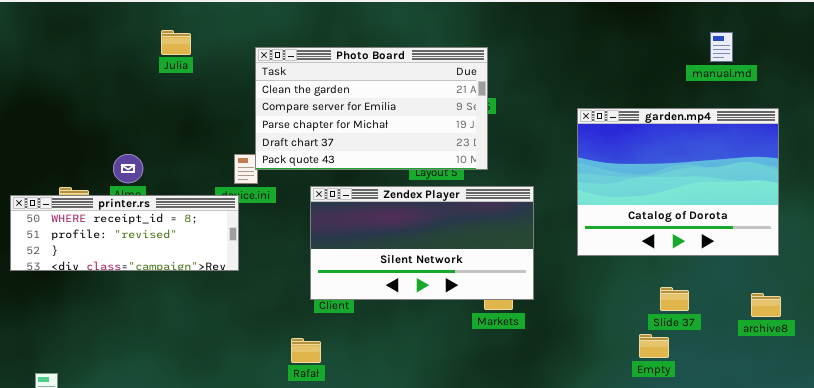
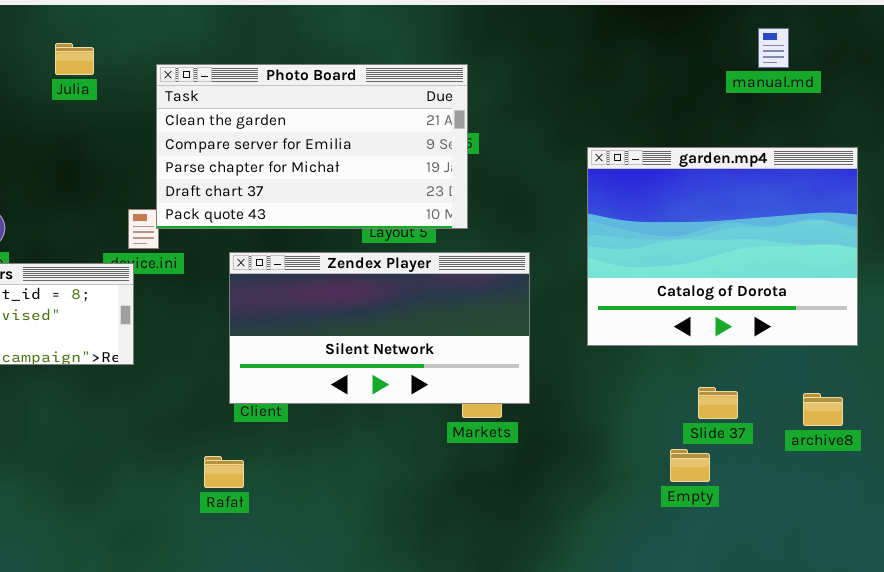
Julia: [161,30,191,55] -> [55,43,94,75], moved
manual.md: [710,32,733,62] -> [758,28,789,68], moved
archive8: [751,293,781,317] -> [803,393,843,426], moved

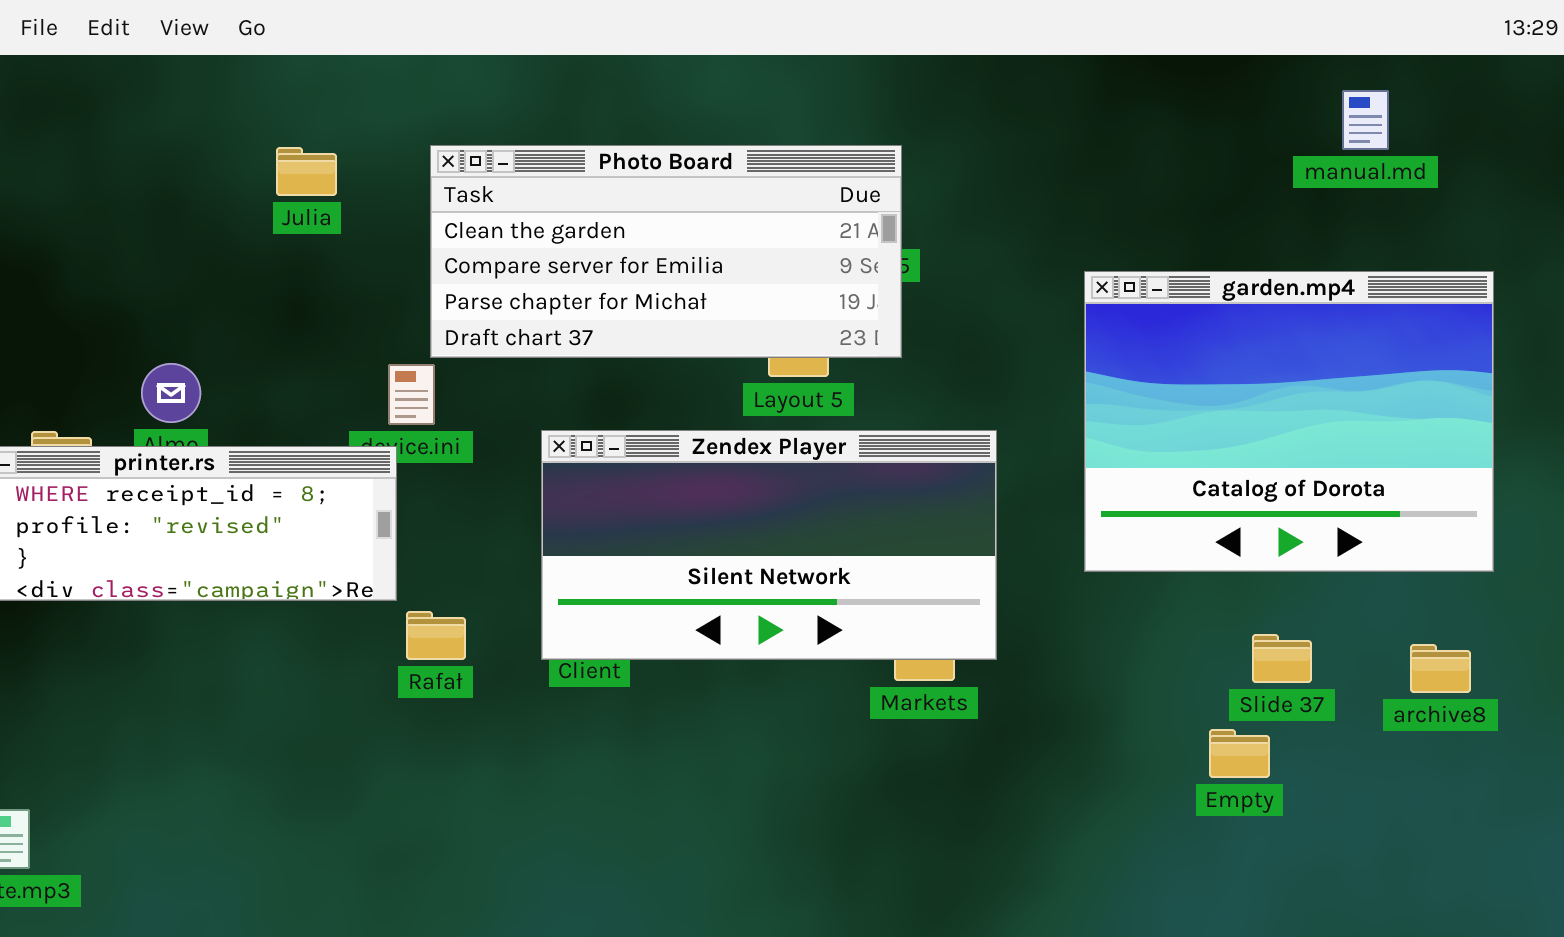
Julia: [55,43,94,75] -> [276,147,337,196], moved
Photo Board: [156,64,468,229] -> [430,145,902,358], resized
Rafał: [204,456,244,488] -> [406,611,466,660], moved

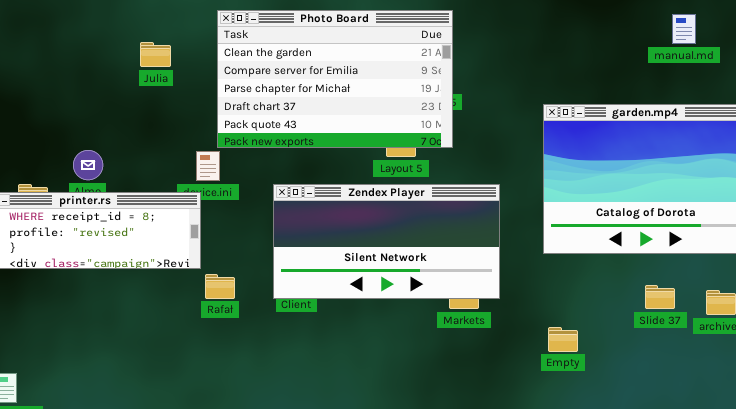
Photo Board: [430,145,902,358] -> [217,10,453,148], resized
Slide 37: [1252,634,1312,683] -> [645,285,675,309], moved
Empty: [1209,729,1270,778] -> [548,327,578,352], moved

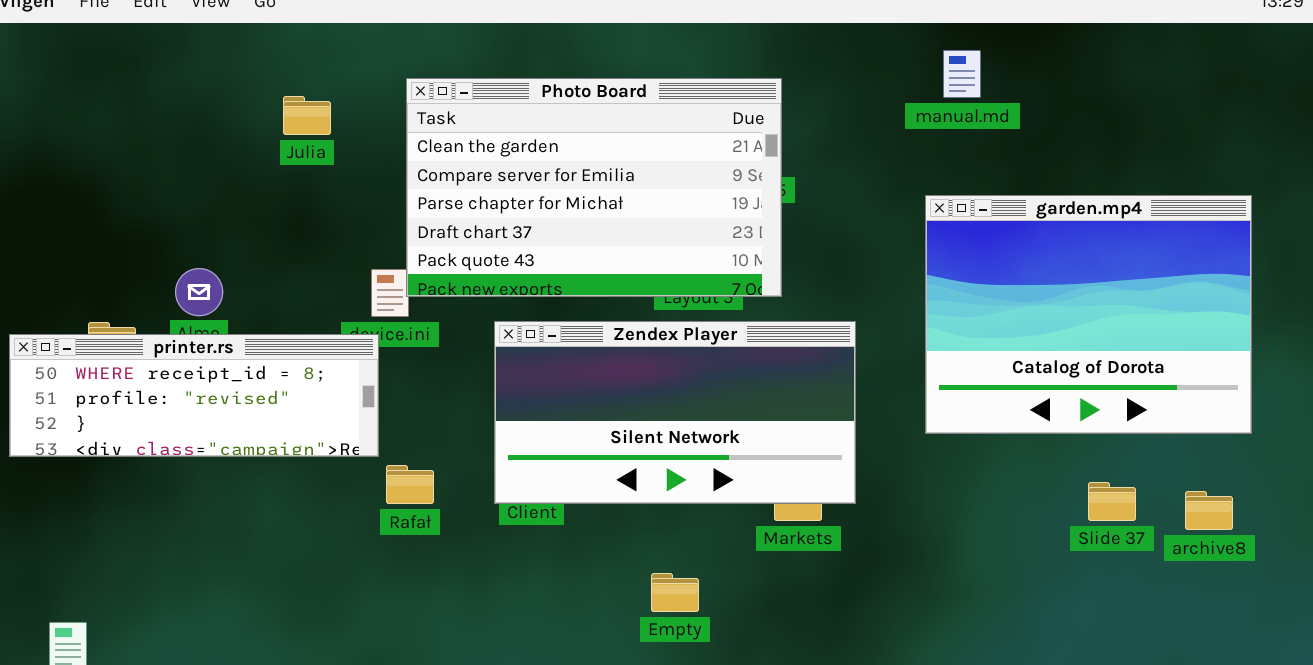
Photo Board: [217,10,453,148] -> [406,78,782,297], moved
manual.md: [672,14,696,44] -> [943,50,981,98], moved
Empty: [548,327,578,352] -> [651,573,699,612], moved

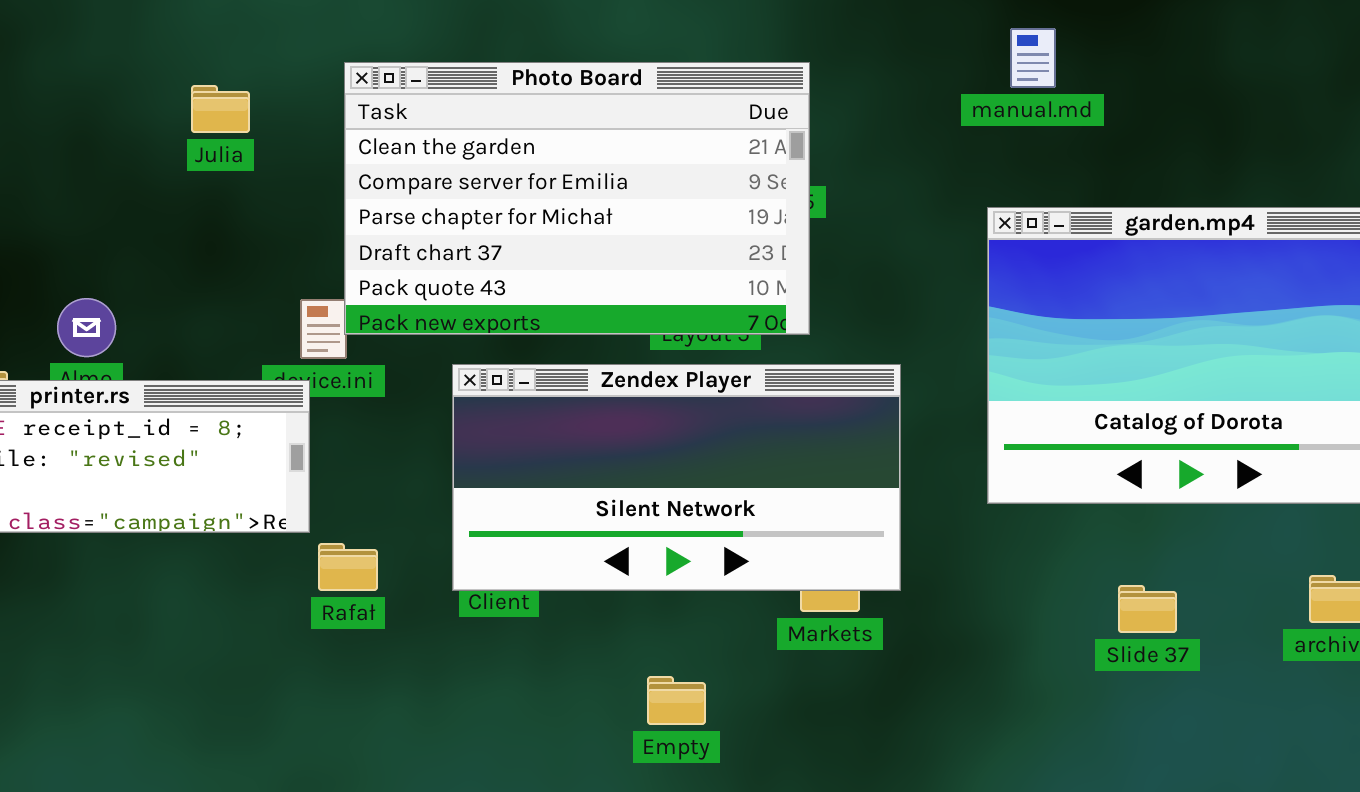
Slide 37: [1088,482,1136,521] -> [1118,585,1177,633], moved

